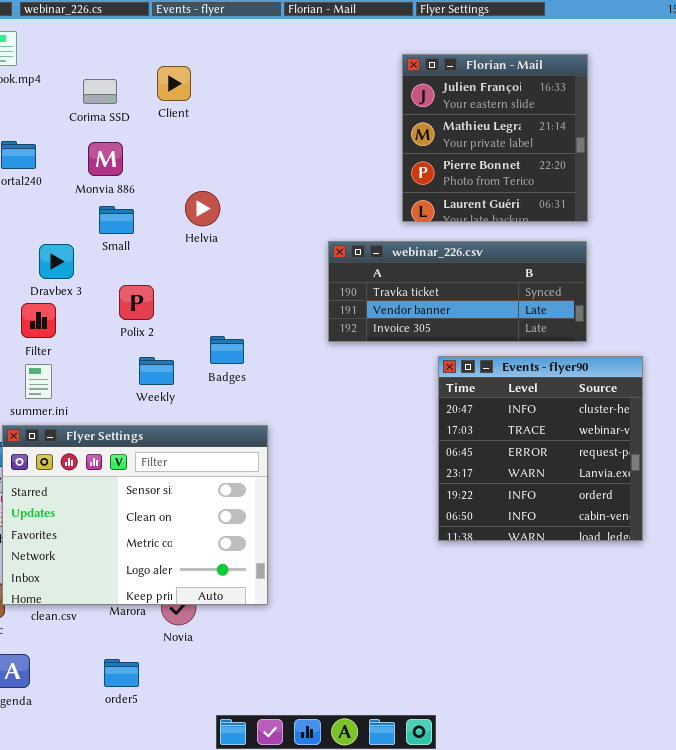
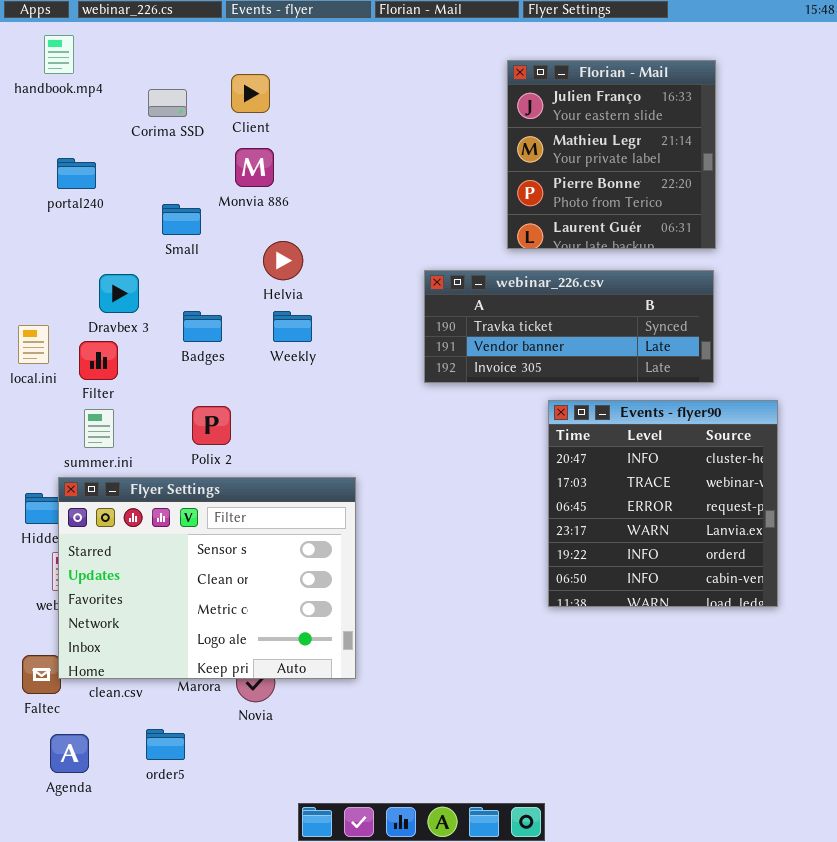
Monvia 886: [88,142,123,176] -> [235,148,274,187], moved
Helvia: [185,191,220,226] -> [263,241,303,280], moved
Small: [99,206,134,234] -> [162,204,201,235], moved
Polix 2: [119,285,154,320] -> [192,406,231,445], moved
Badges: [210,336,244,364] -> [183,311,222,342], moved
Weekly: [139,357,174,385] -> [273,311,312,342], moved
order5: [104,659,139,687] -> [146,729,185,760], moved

